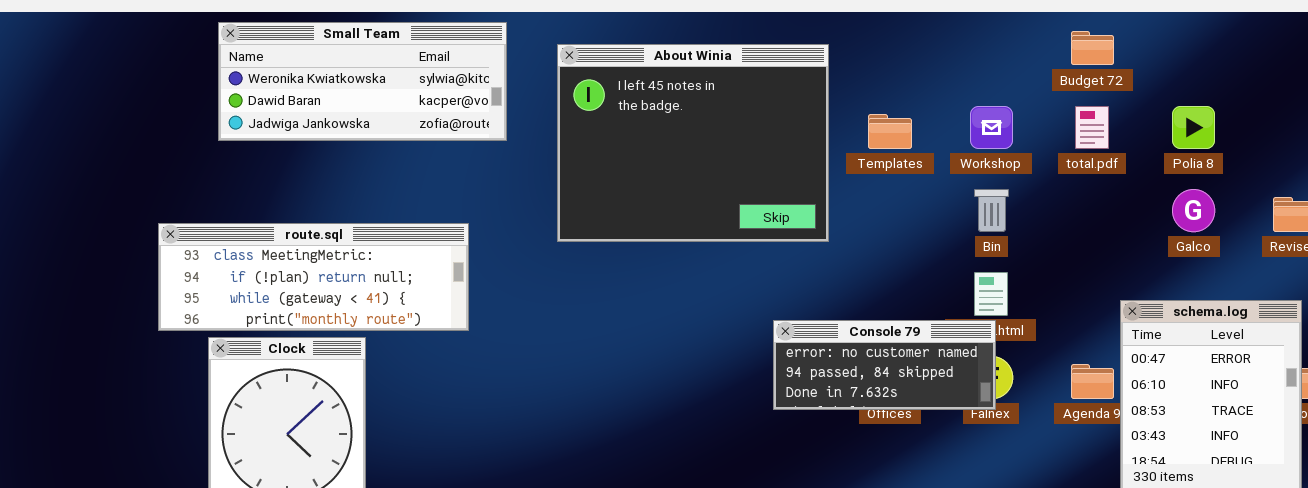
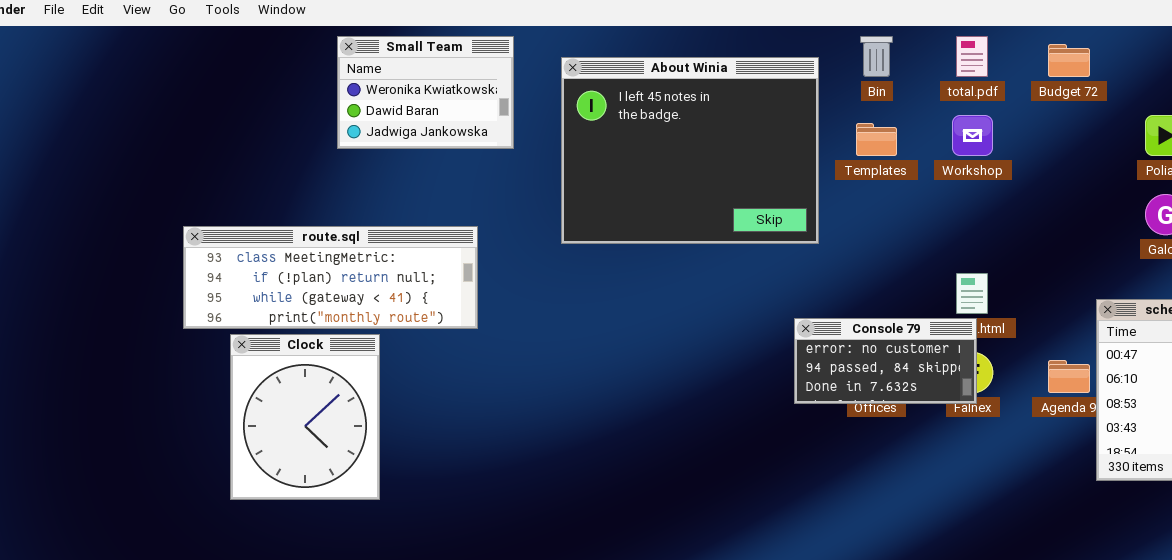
Small Team: [218,22,507,141] -> [337,36,514,149], resized
total.pdf: [1075,106,1109,149] -> [956,36,988,77], moved
Bin: [974,189,1009,232] -> [860,36,893,77], moved
Console 79: [773,320,996,410] -> [794,318,977,404], resized

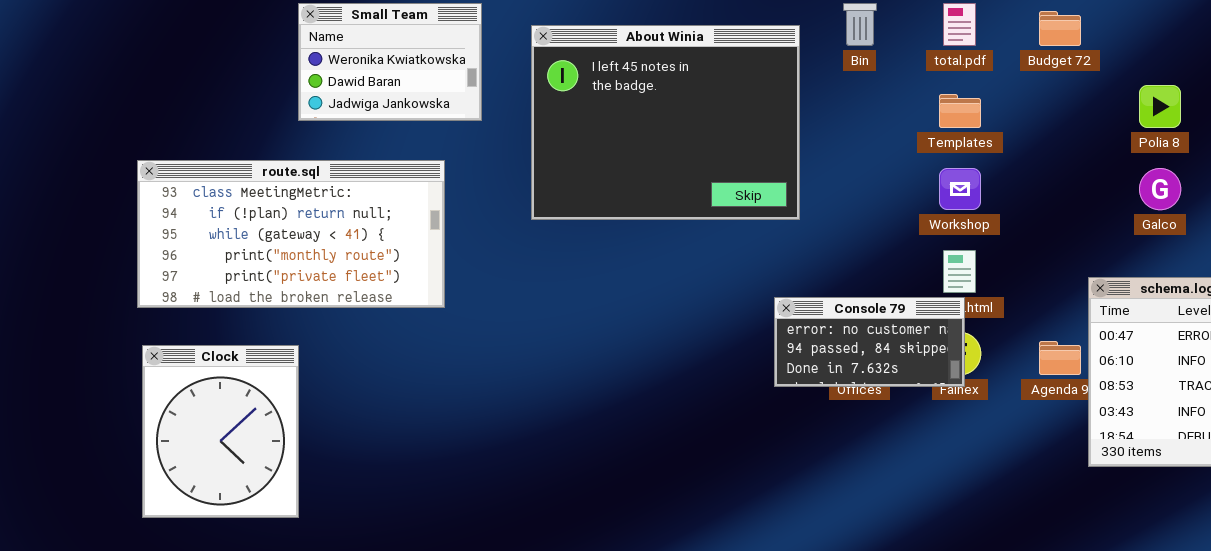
Workshop: [952,115,993,156] -> [939,168,981,210], moved
Templates: [856,123,897,156] -> [939,94,981,128], moved
route.sql: [183,226,478,329] -> [137,160,445,308], resized
Clock: [230,334,380,500] -> [142,345,299,518], moved

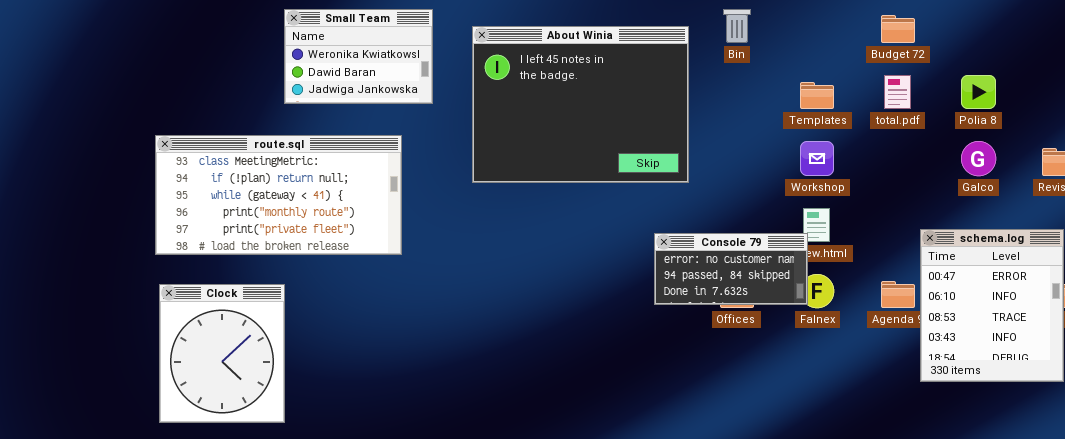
total.pdf: [943,3,976,46] -> [884,75,911,109], moved
Console 79: [774,297,965,387] -> [654,233,808,305], moved

